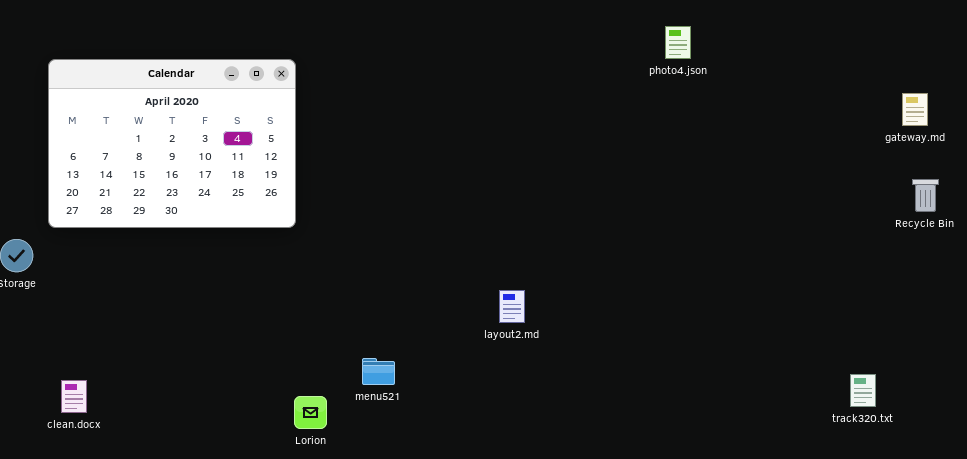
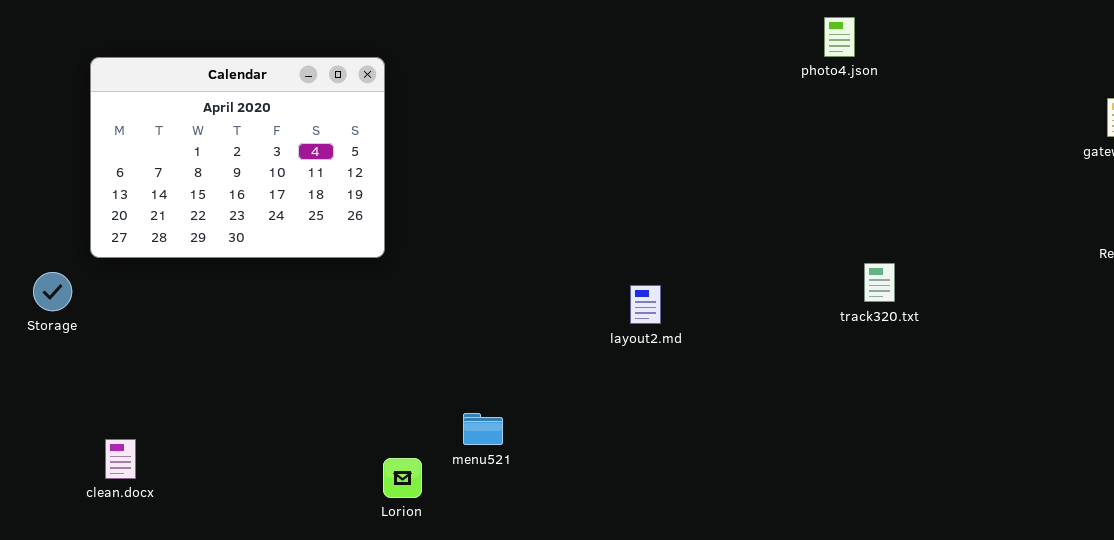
layout2.md: [499,290,525,323] -> [630,285,661,324], moved
track320.txt: [850,374,876,407] -> [864,263,895,302], moved

